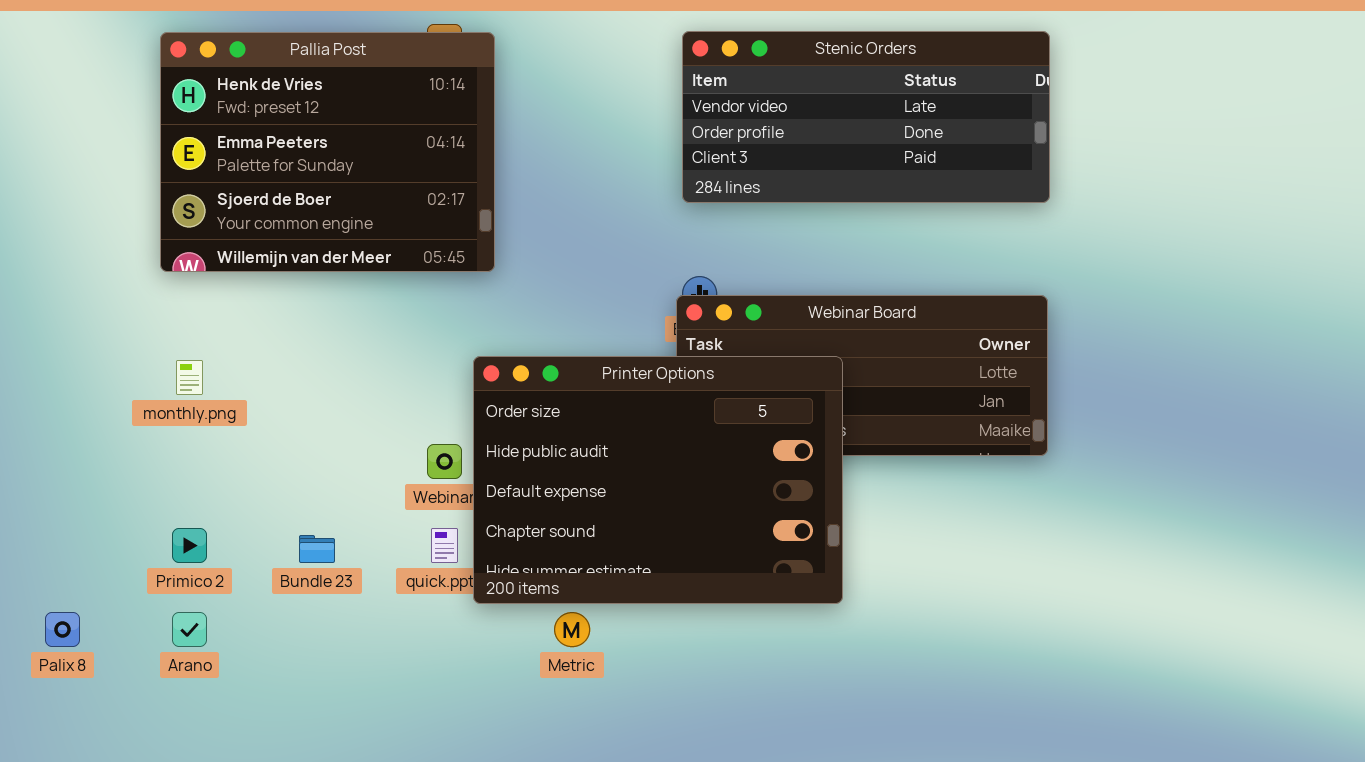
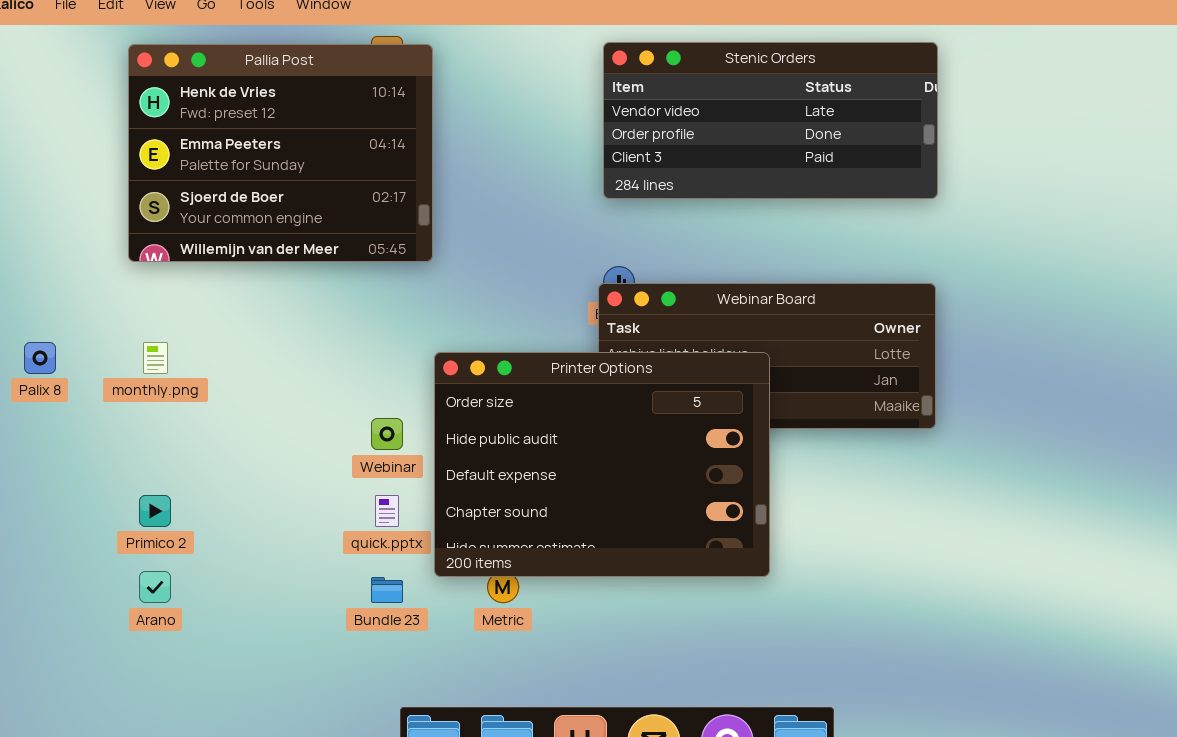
Printer Options: [473,356,843,604] -> [434,352,770,577], moved
Bundle 23: [299,535,335,563] -> [371,577,403,603], moved
Palix 8: [45,612,80,647] -> [24,342,56,374], moved

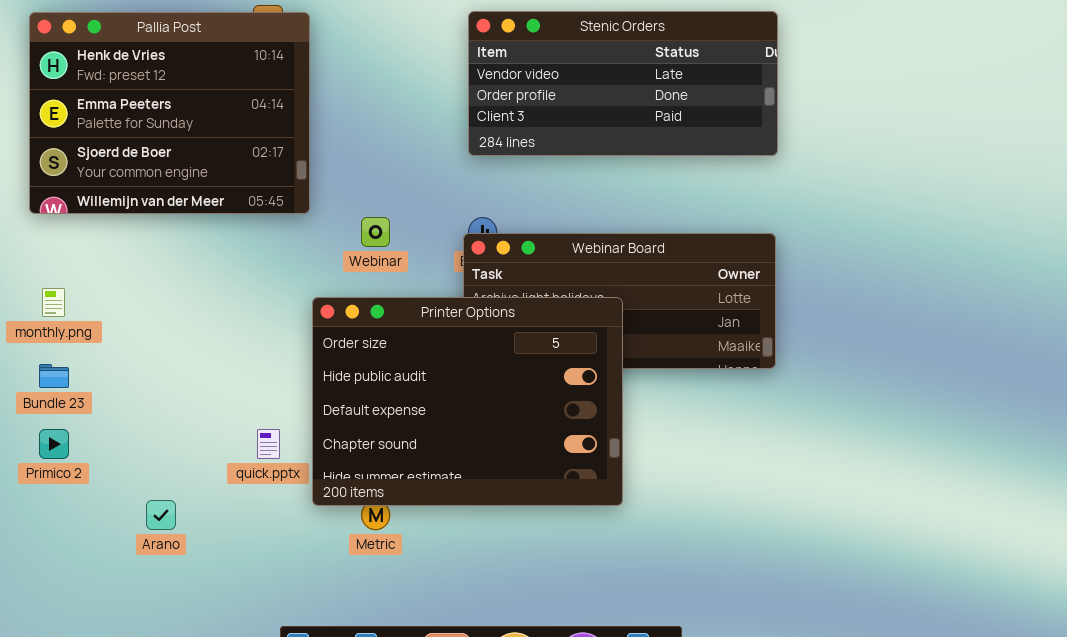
Webinar: [371,418,403,450] -> [361,217,390,247], moved
Arano: [139,571,171,603] -> [146,500,176,530], moved
Bundle 23: [371,577,403,603] -> [39,364,69,388], moved

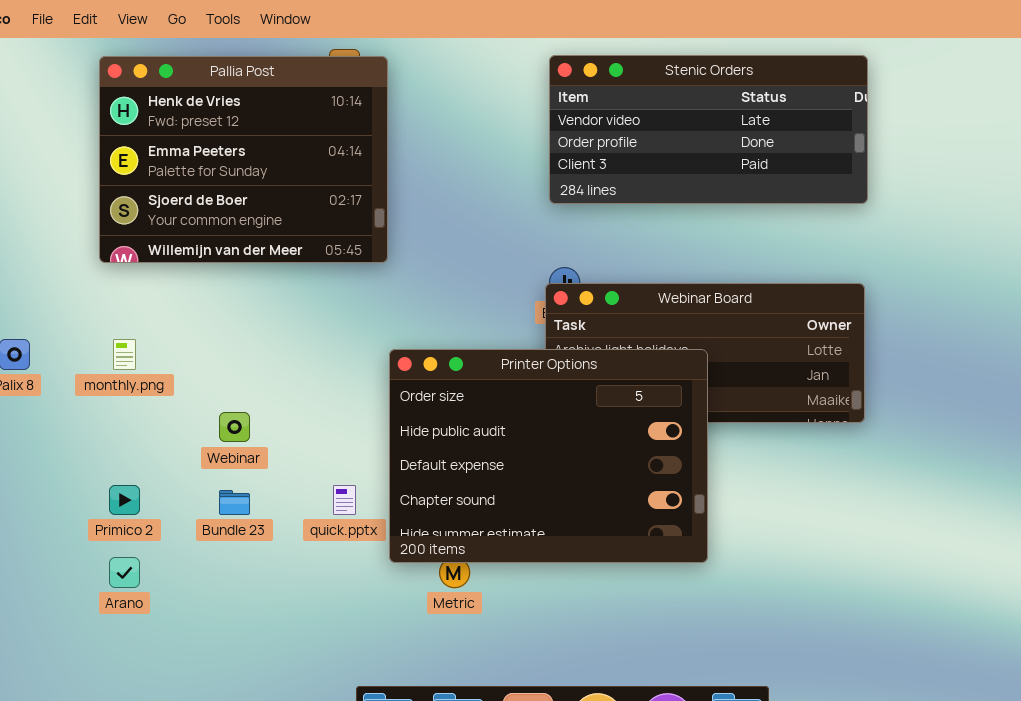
Webinar: [361,217,390,247] -> [219,412,250,442], moved
Bundle 23: [39,364,69,388] -> [219,490,250,515], moved
Arano: [146,500,176,530] -> [109,557,140,588], moved

